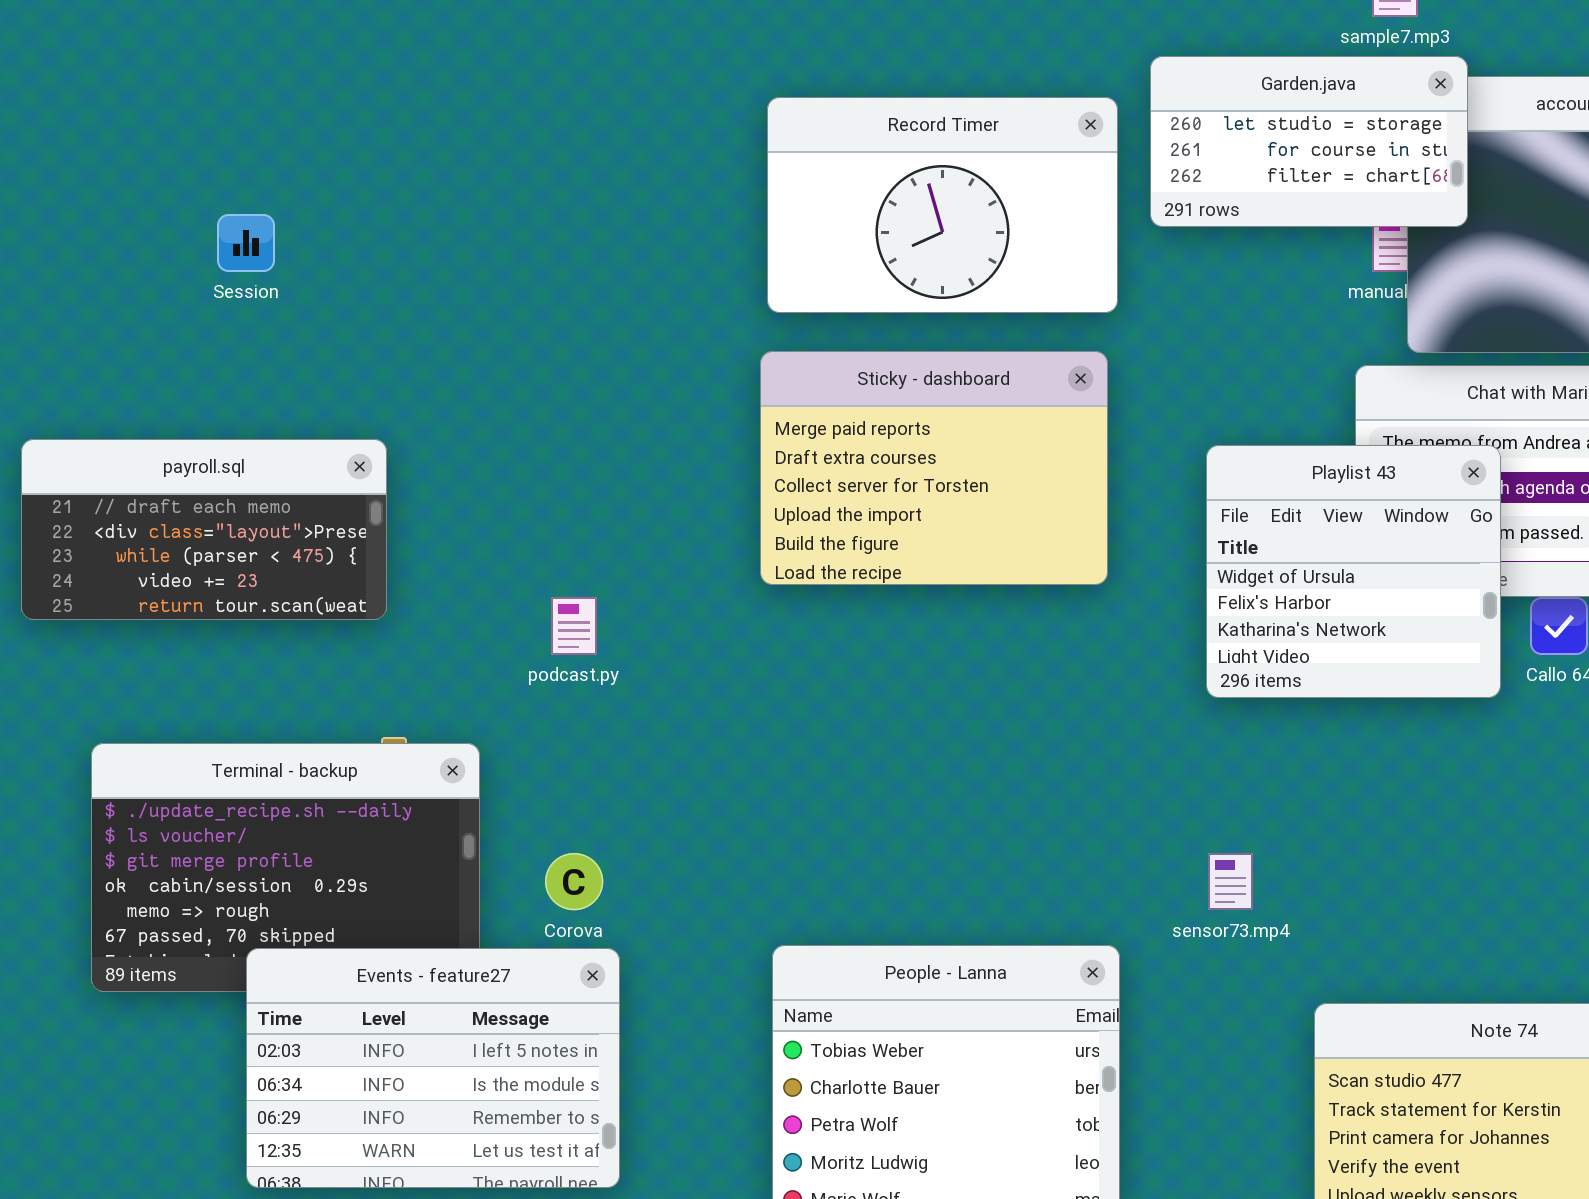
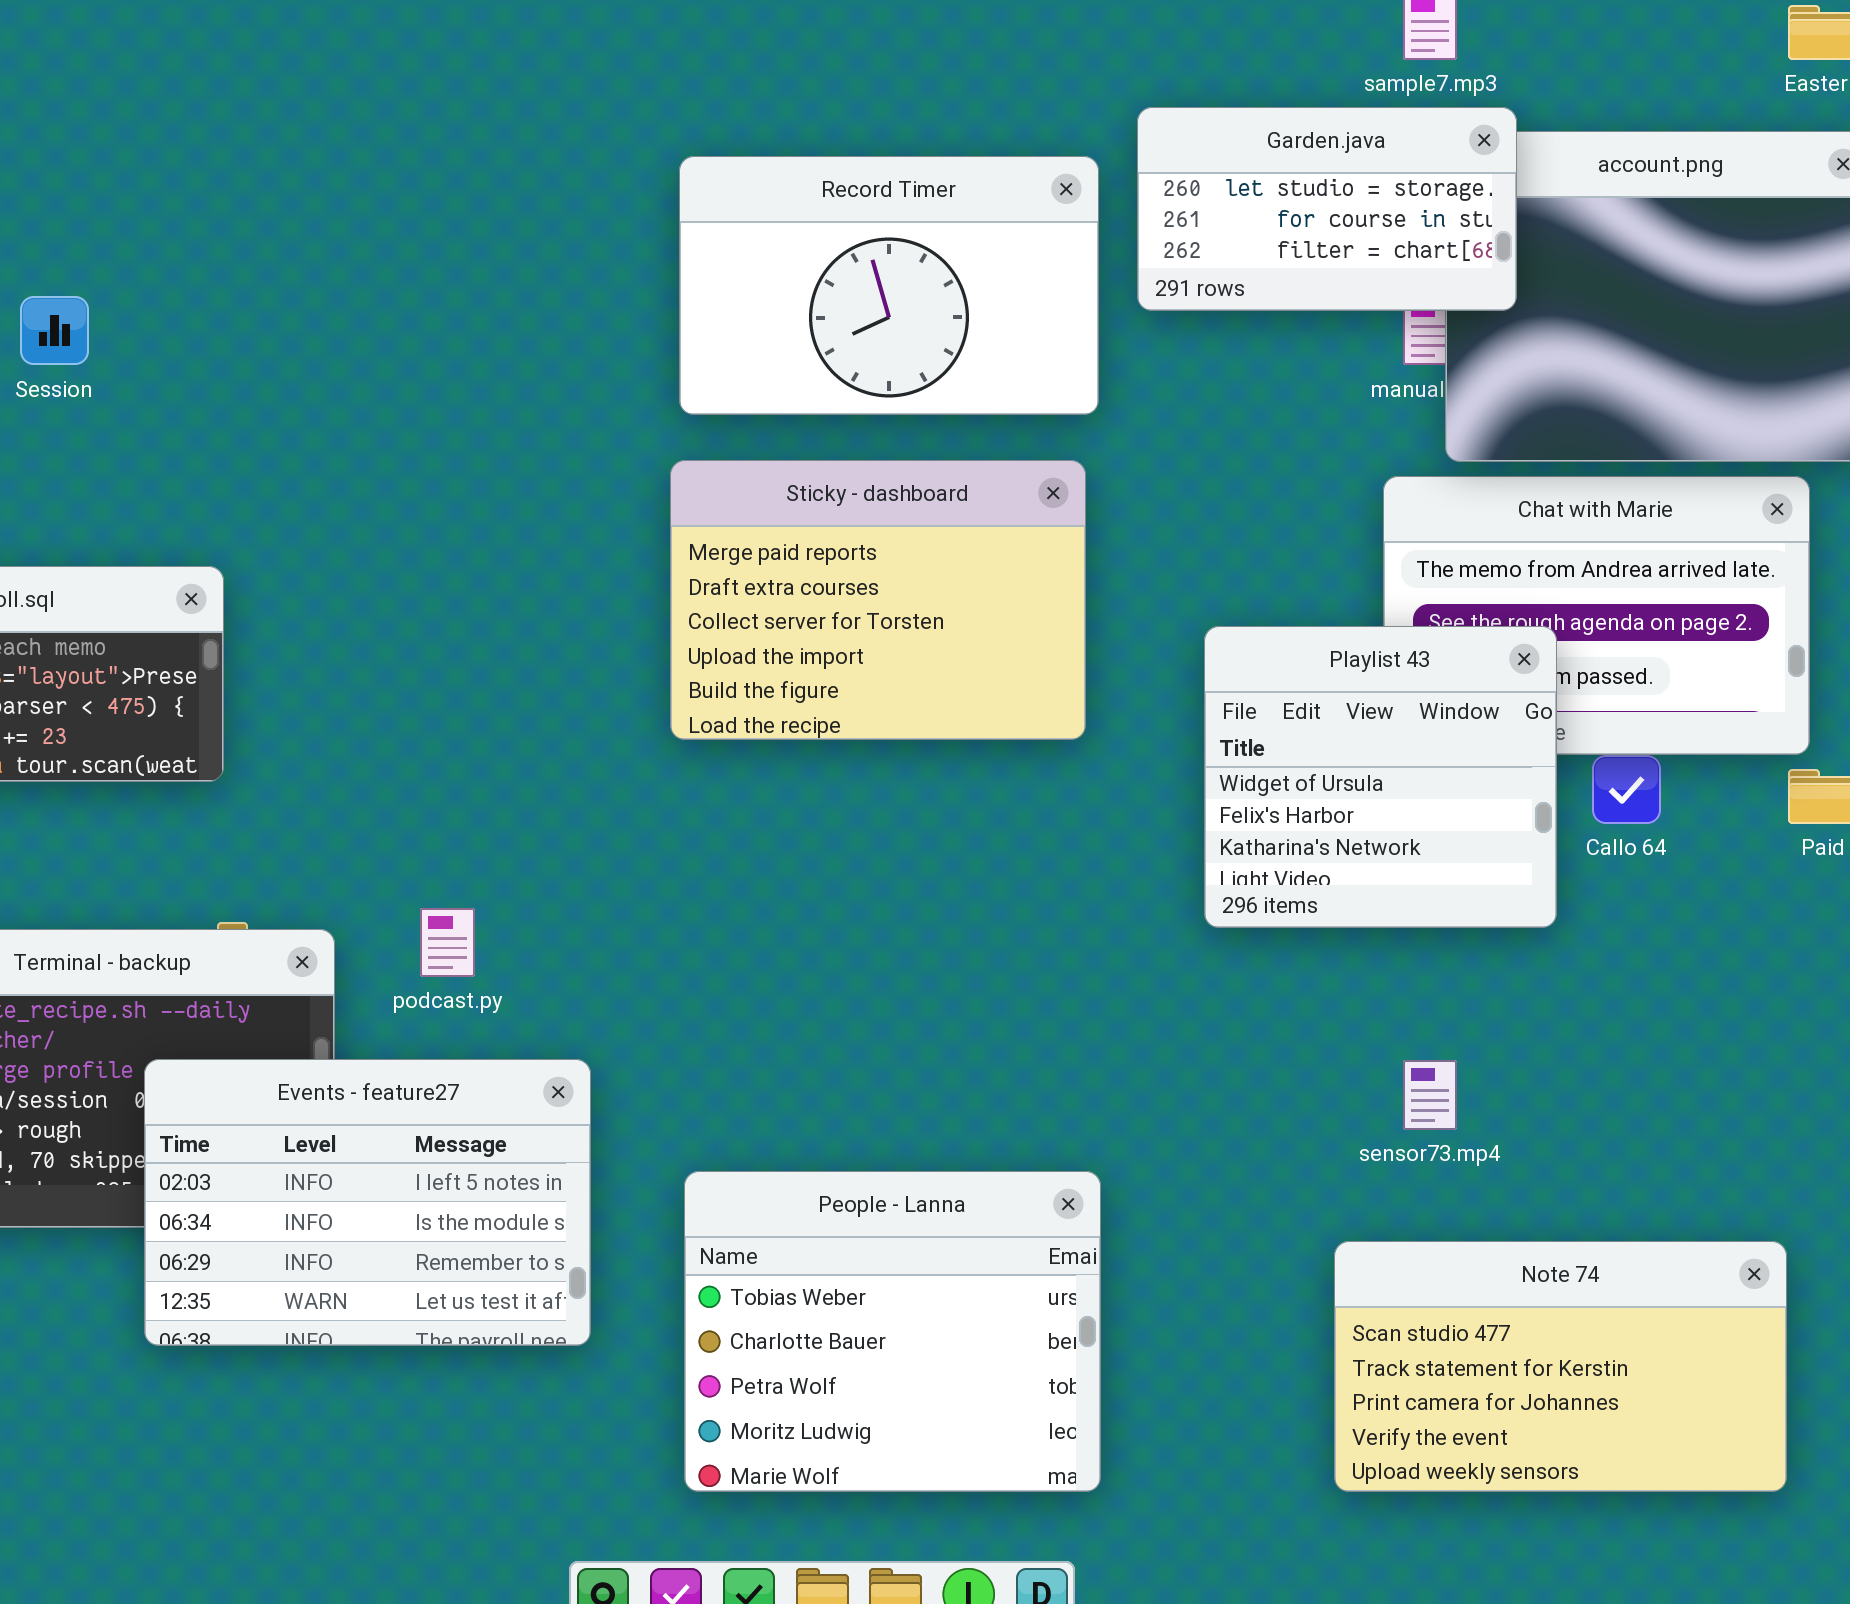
Playlist 43: [1206,445,1501,698] -> [1204,626,1557,928], moved
podcast.py: [551,597,597,655] -> [420,908,475,977], moved
sensor73.mp4: [1208,853,1253,910] -> [1403,1060,1457,1130], moved
Events - feature27: [246,948,620,1188] -> [144,1059,591,1346], moved

